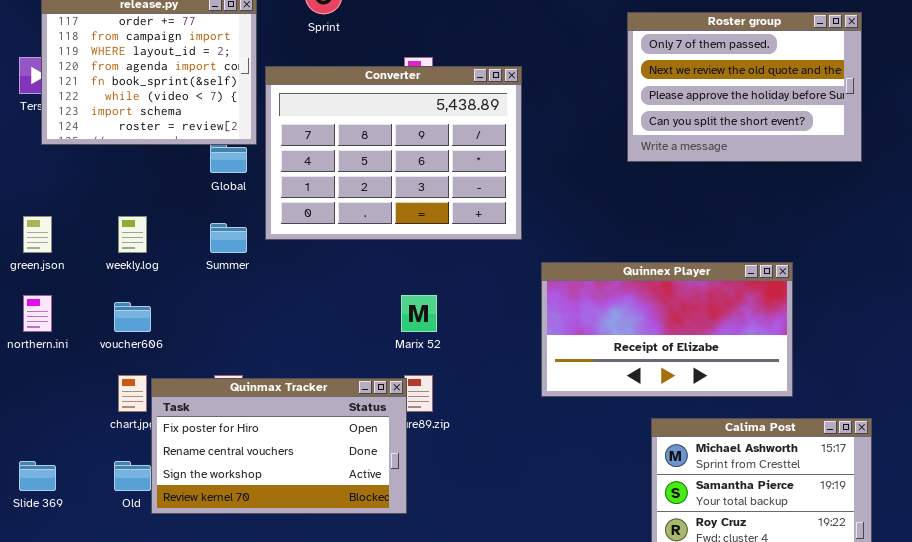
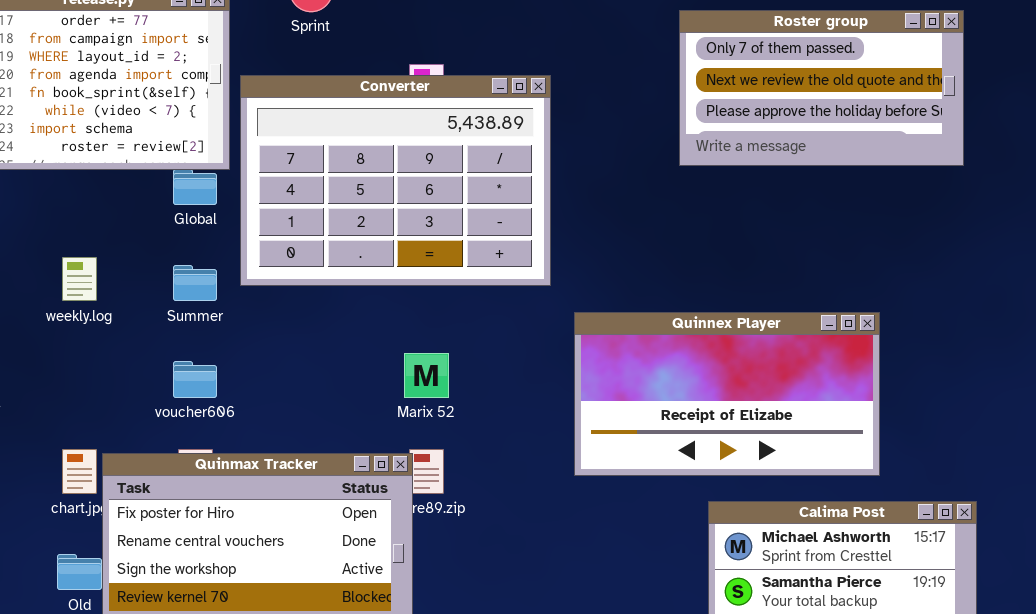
Roster group: [627,12,862,162] -> [679,10,964,166], resized
voucher606: [114,302,151,332] -> [173,361,217,398], moved

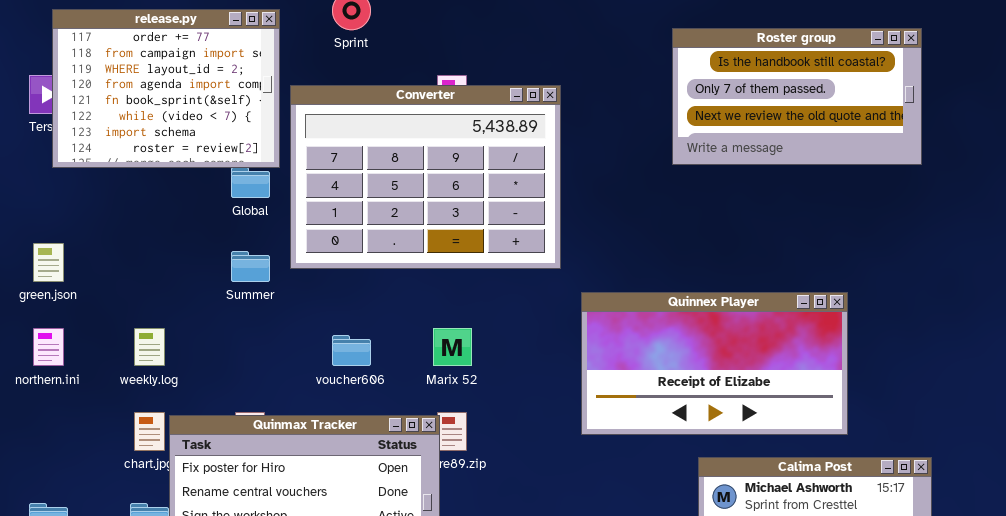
Roster group: [679,10,964,166] -> [672,28,922,165], scrolled up 1 row
weekly.log: [62,257,97,301] -> [134,328,165,366], moved
voucher606: [173,361,217,398] -> [332,335,371,366], moved

